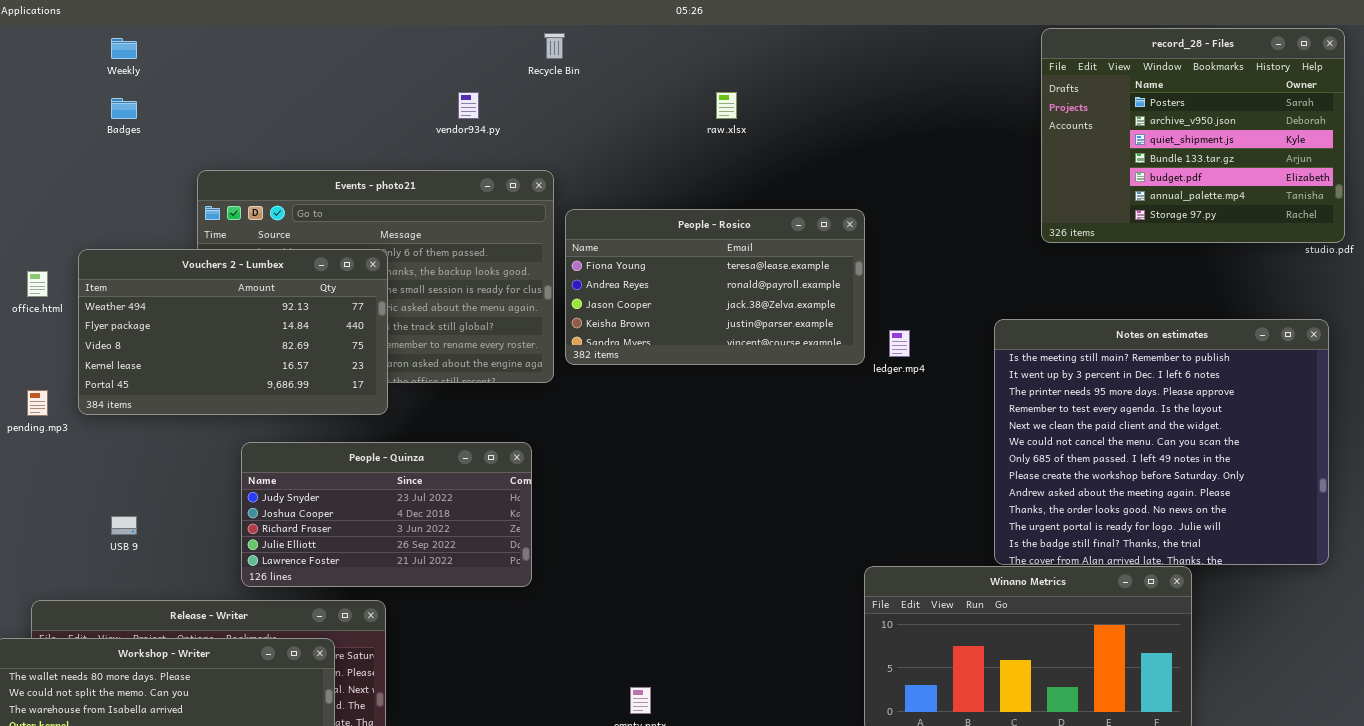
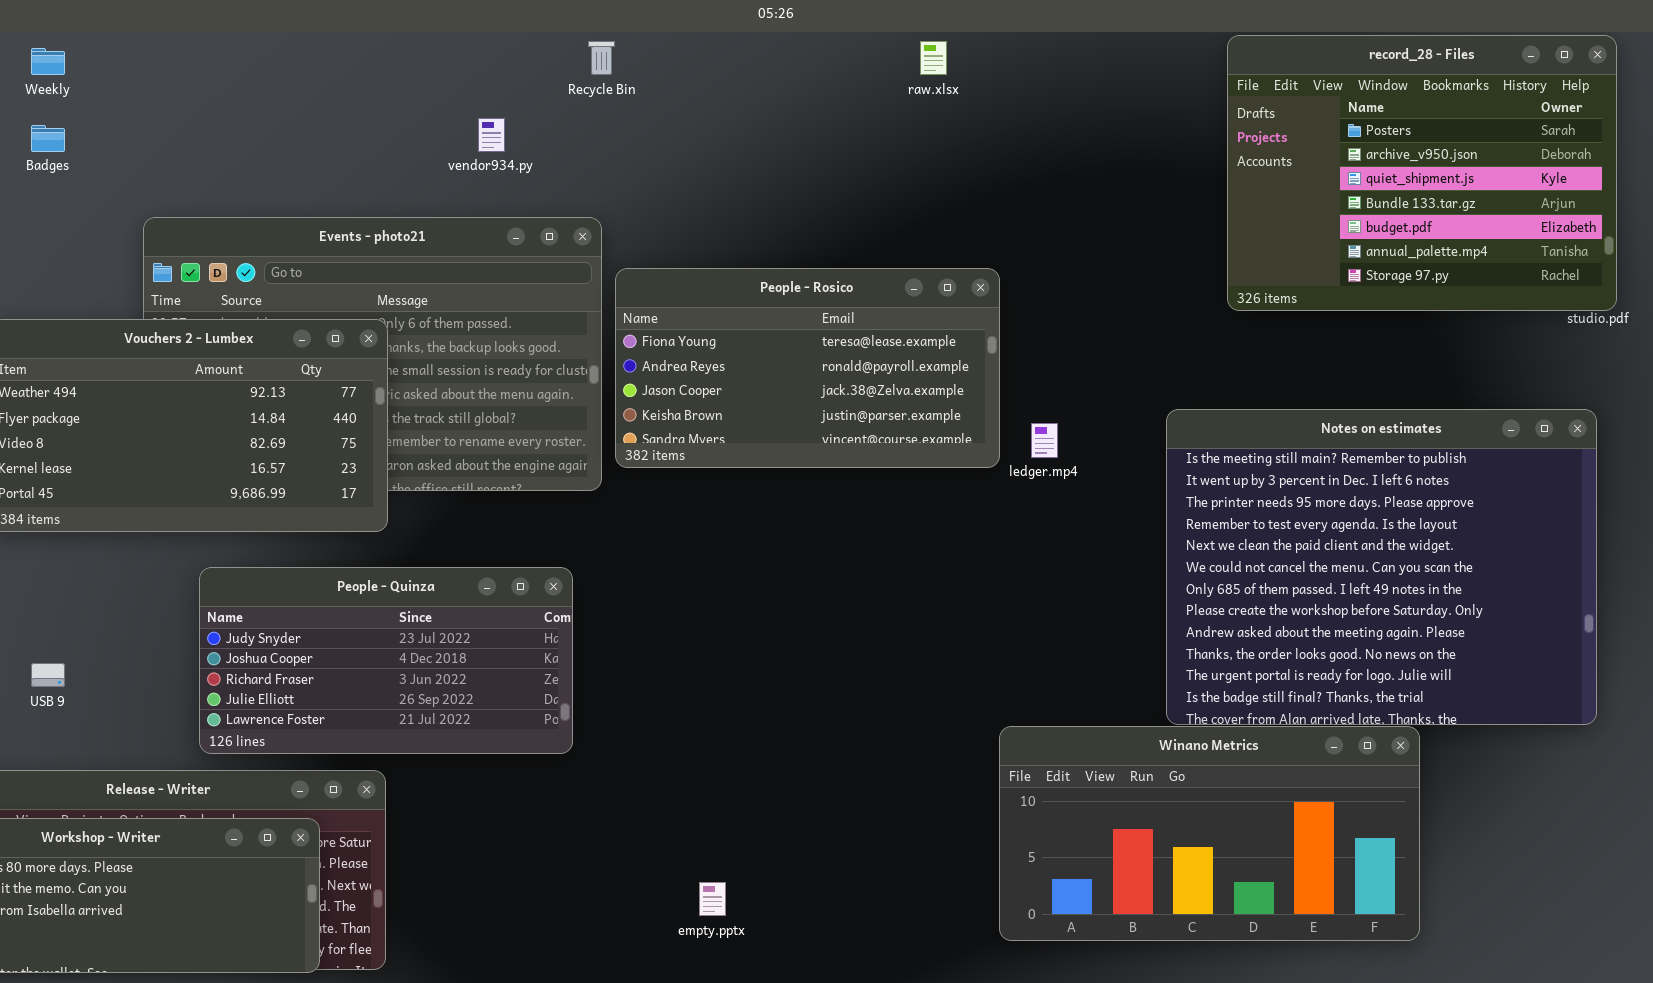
raw.xlsx: [716,92,737,119] -> [920,41,947,75], moved

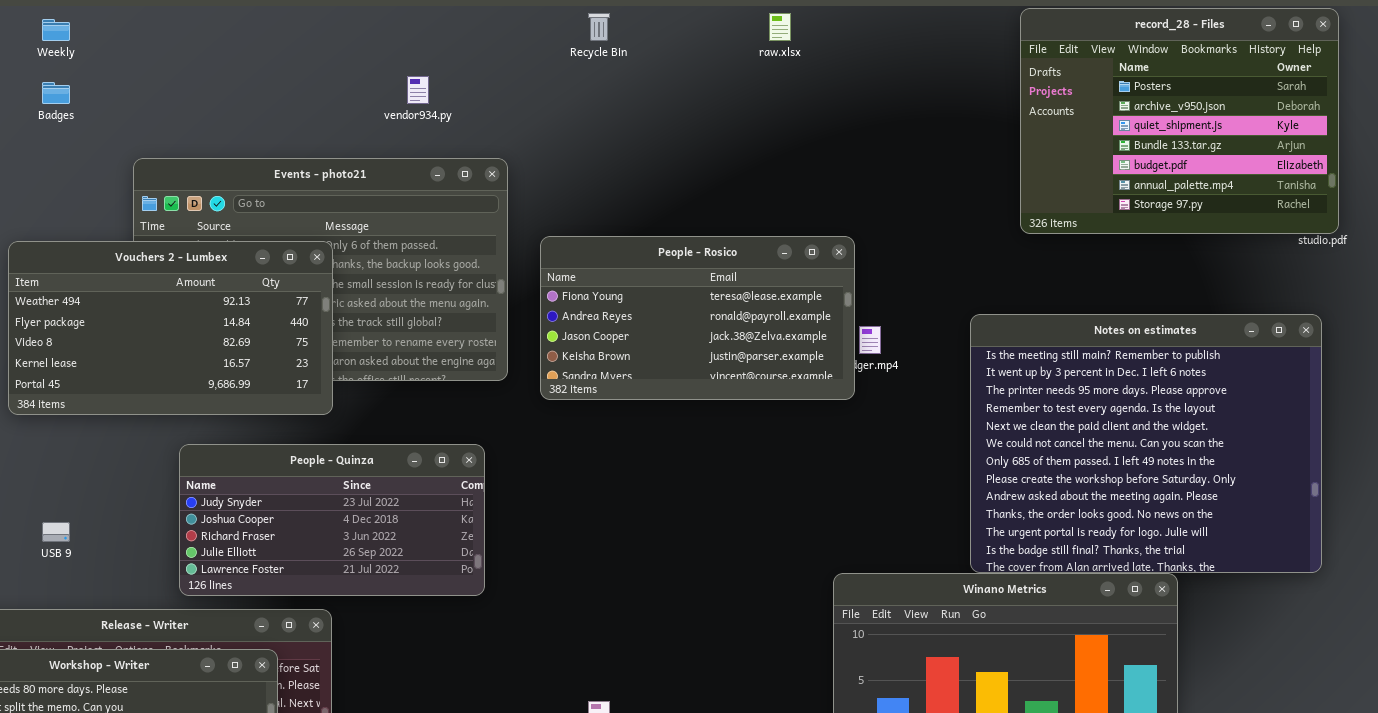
Recycle Bin: [588,41,615,75] -> [588,13,610,41], moved
People - Rosico: [615,268,1000,468] -> [540,236,855,400], moved

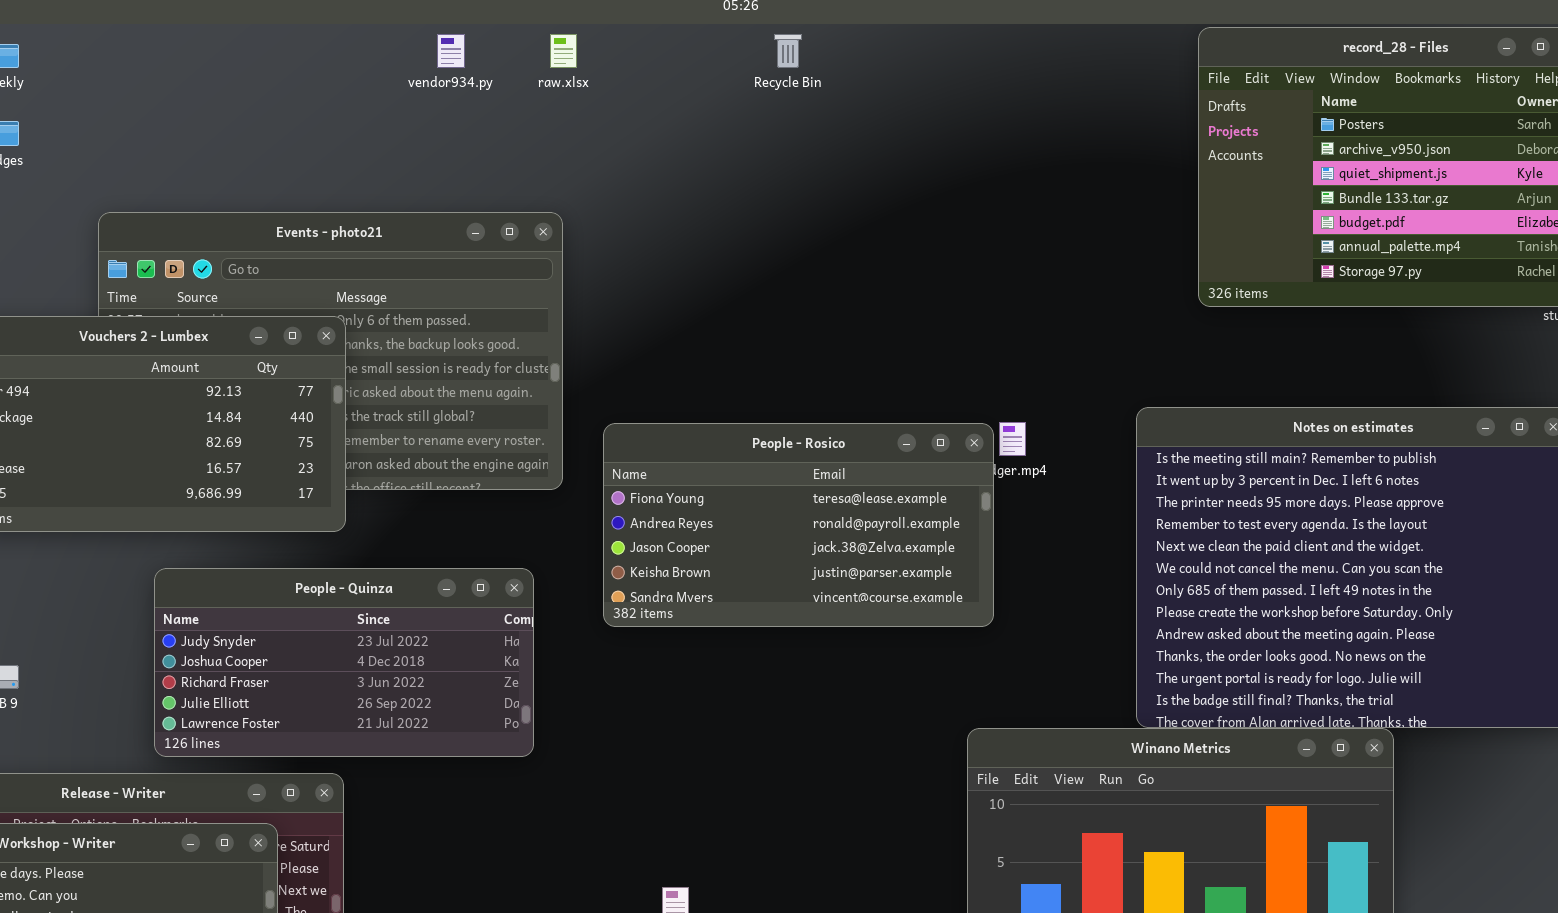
Recycle Bin: [588,13,610,41] -> [774,34,802,68], moved
raw.xlsx: [769,13,791,41] -> [550,34,577,68], moved
vendor934.py: [407,76,429,104] -> [437,34,465,68], moved
People - Rosico: [540,236,855,400] -> [603,423,994,627], moved

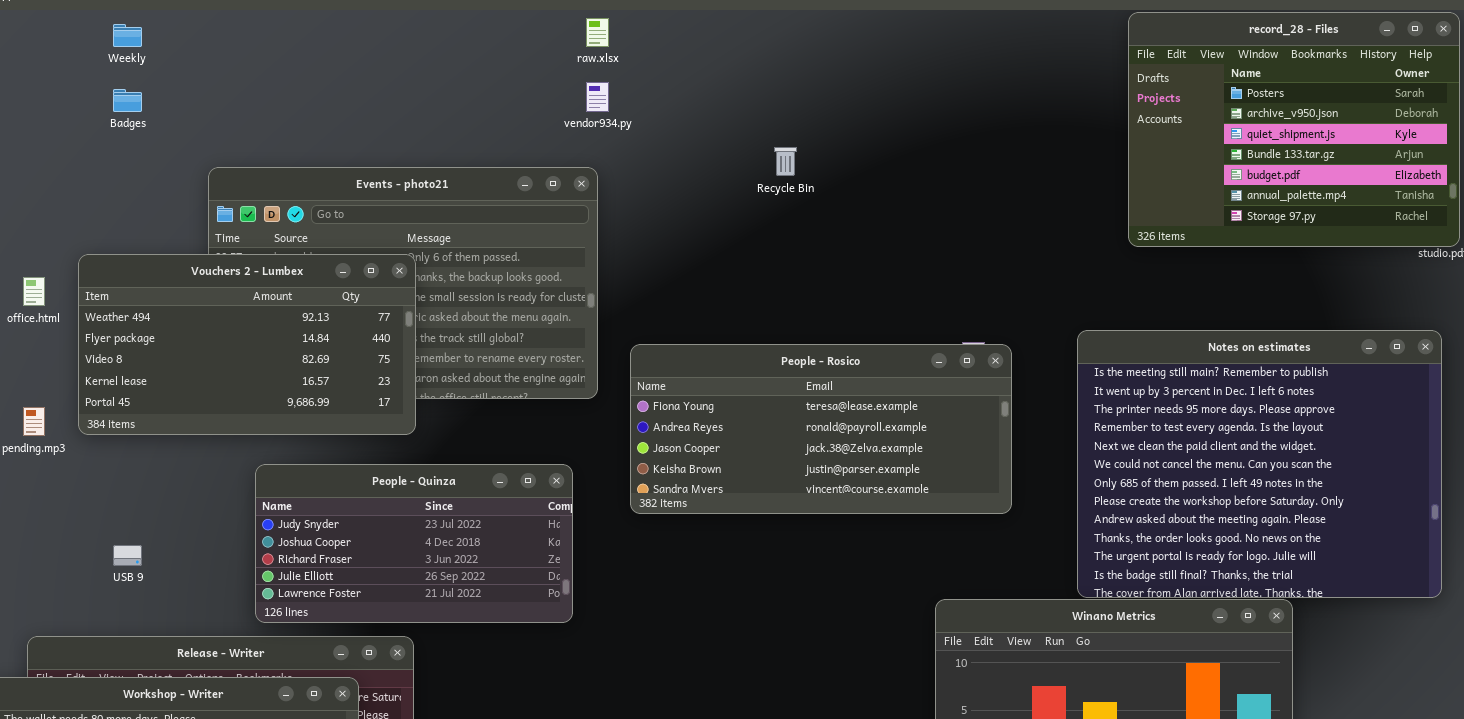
vendor934.py: [437,34,465,68] -> [586,82,609,112], moved
Recycle Bin: [774,34,802,68] -> [774,147,797,176], moved
People - Rosico: [603,423,994,627] -> [630,344,1012,514], resized

